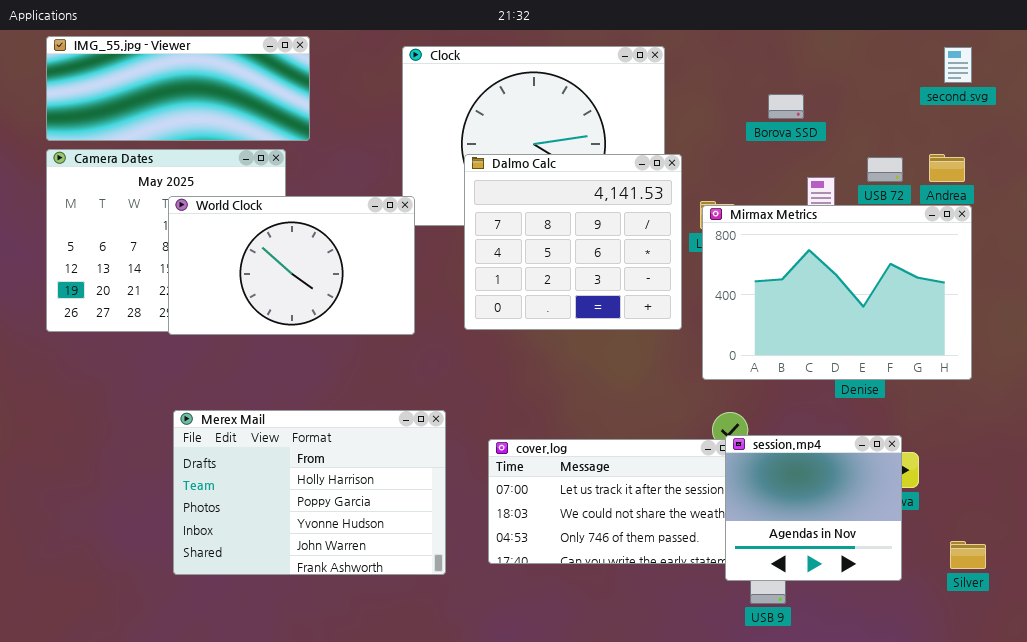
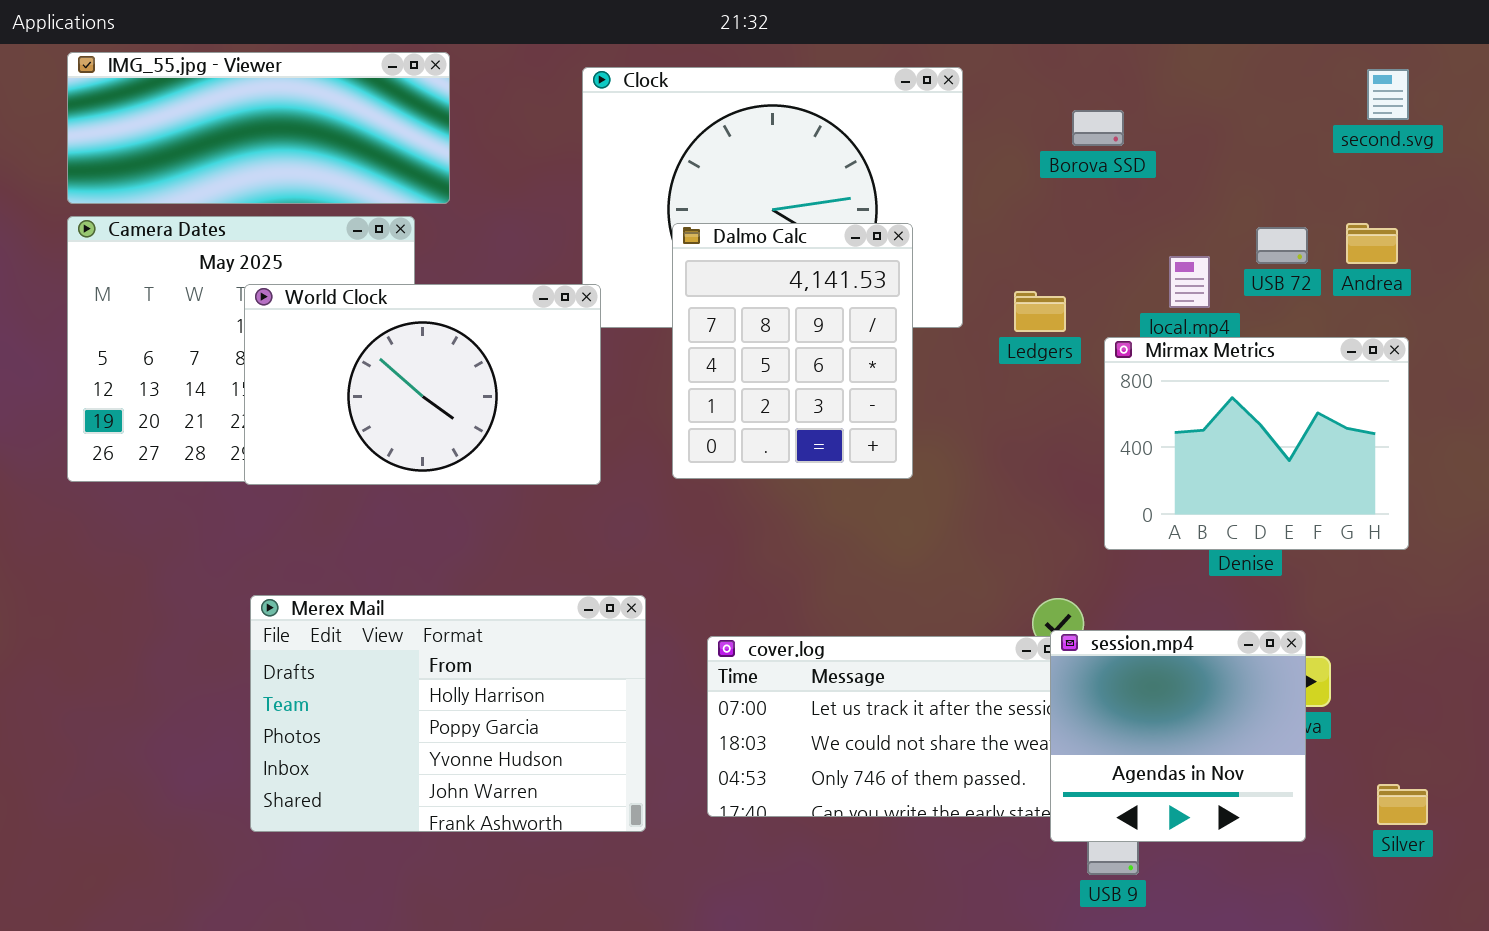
Borova SSD: [768,94,804,119] -> [1072,110,1124,146], moved
Dalmo Calc: [464,154,682,330] -> [672,223,913,479], resized
Mirmax Metrics: [702,205,972,380] -> [1104,337,1409,550], resized

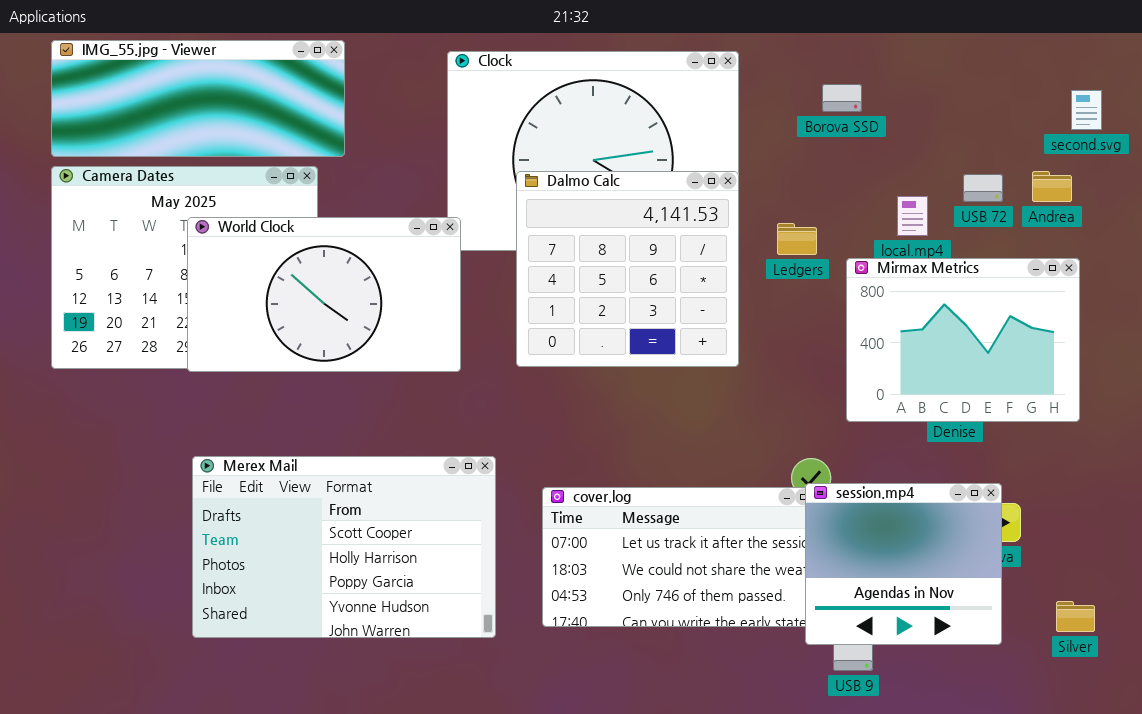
second.svg: [1367,69,1409,120] -> [1071,90,1102,130], moved
Dalmo Calc: [672,223,913,479] -> [516,171,739,367], resized
Merex Mail: [250,595,646,832] -> [192,456,496,638], scrolled up 1 row

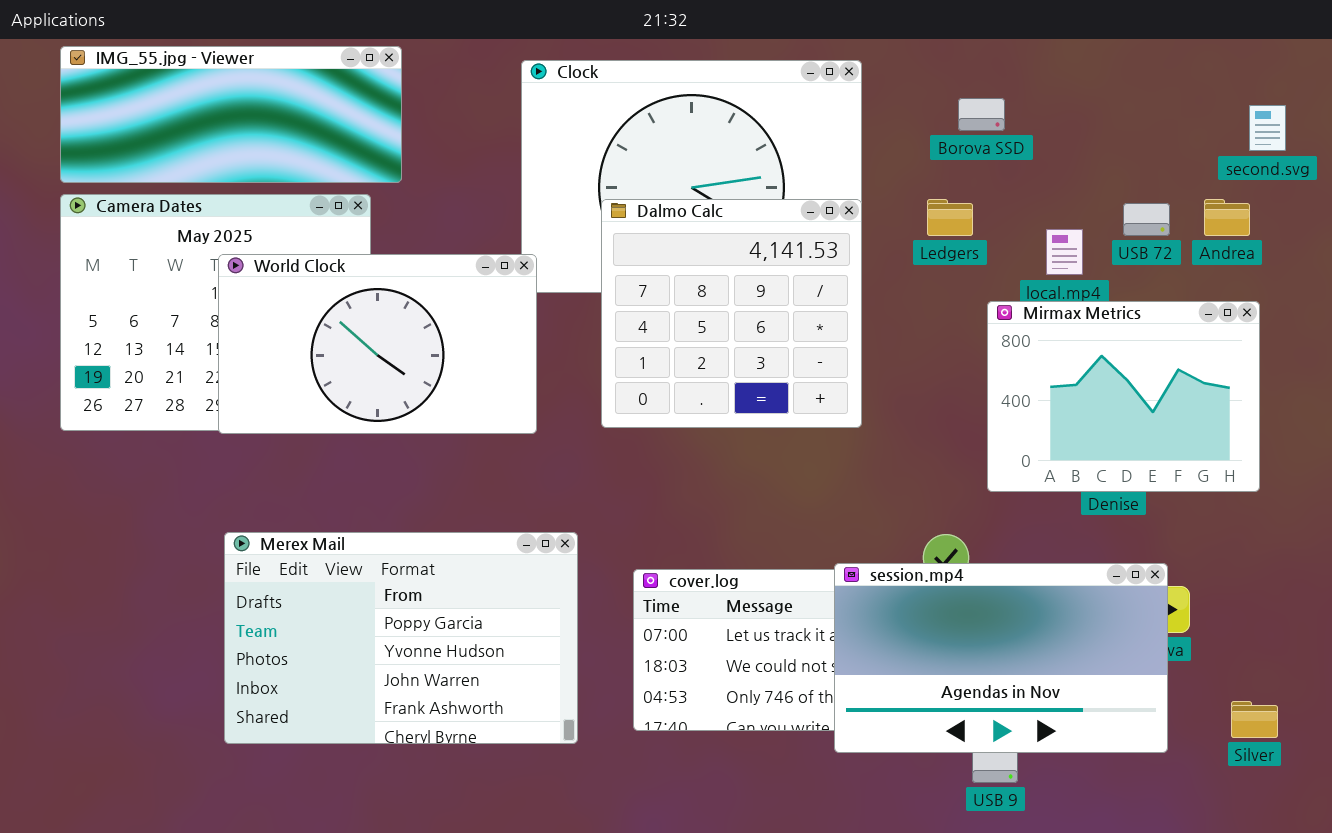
Ledgers: [777,223,817,255] -> [927,199,973,236], moved
Merex Mail: [192,456,496,638] -> [224,532,578,744], scrolled down 2 rows
session.mp4: [805,483,1002,645] -> [834,563,1168,753], resized

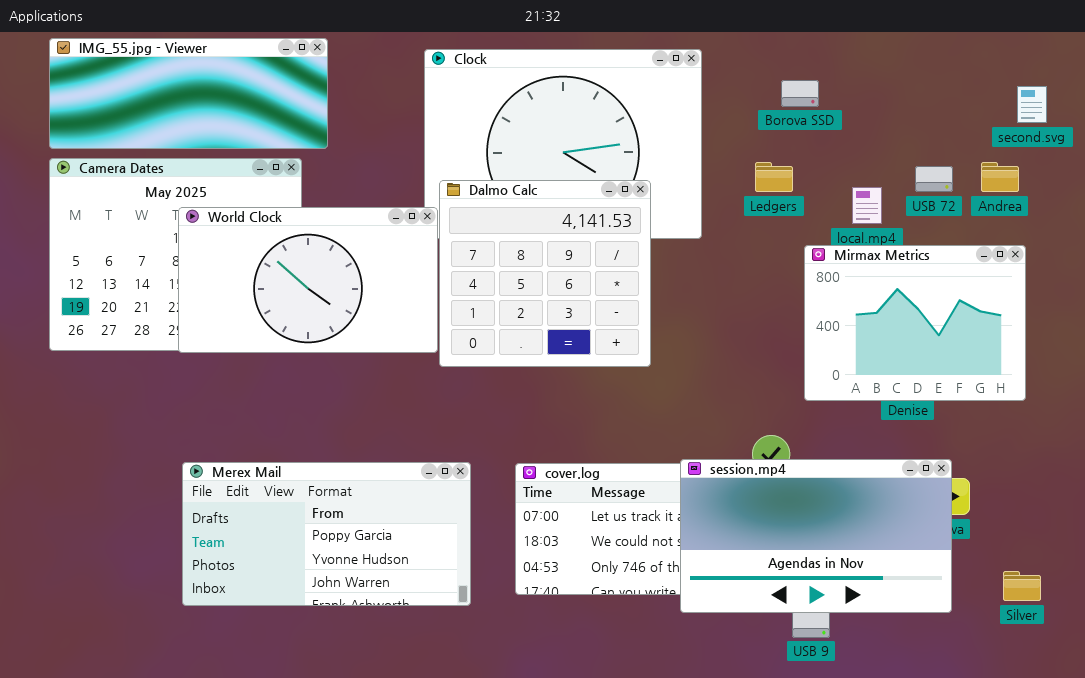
Dalmo Calc: [601,199,862,428] -> [439,180,651,367], moved
Merex Mail: [224,532,578,744] -> [182,462,471,606], resized

